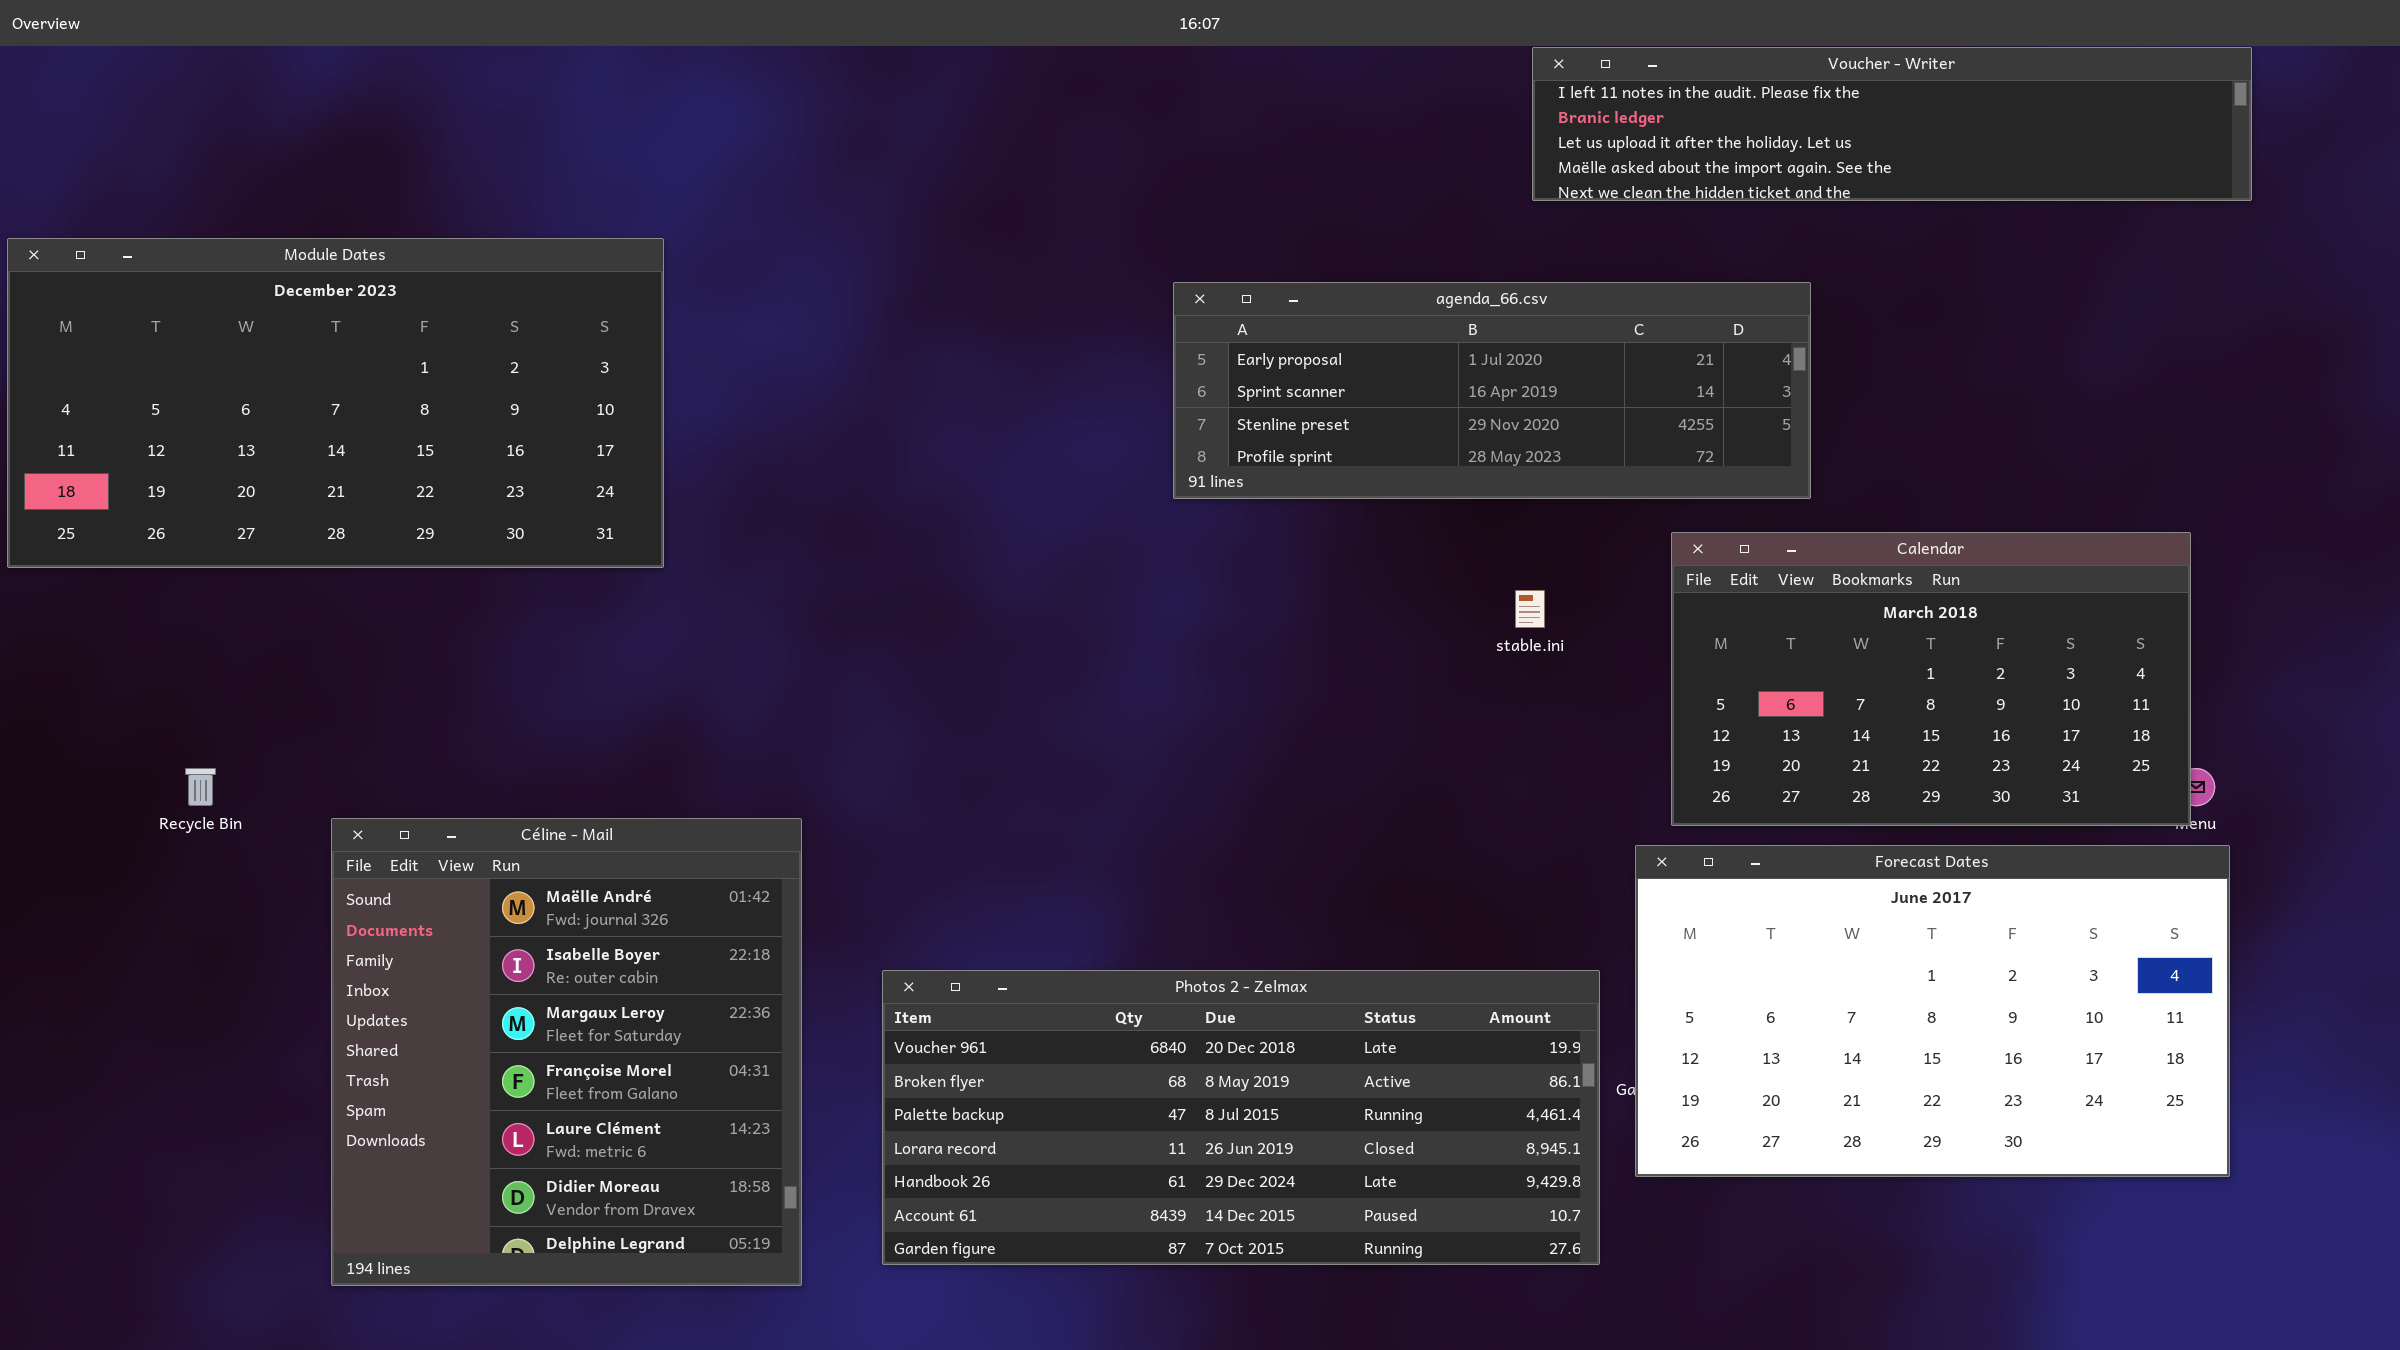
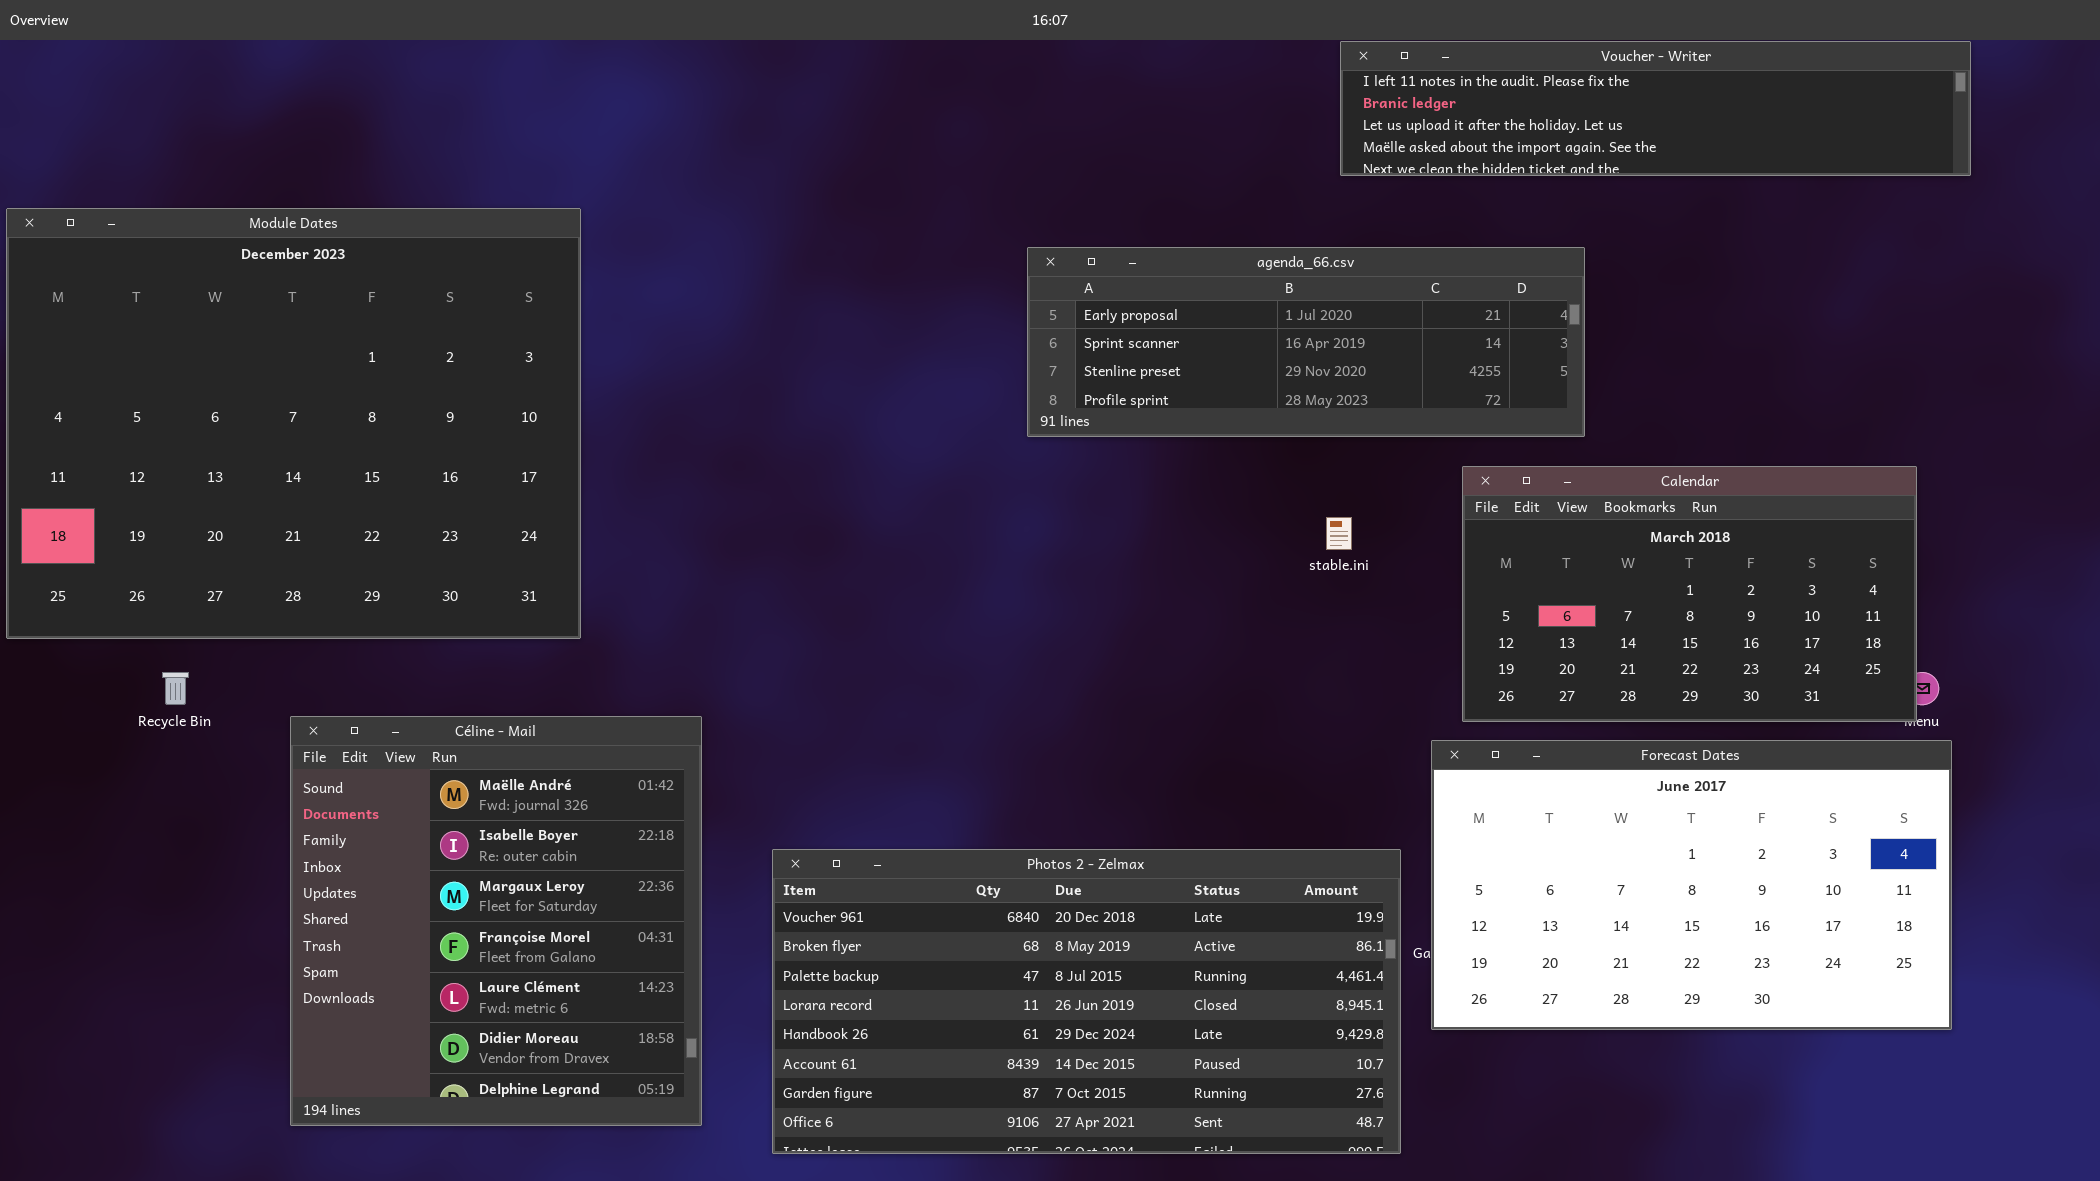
Module Dates: [7,238,664,568] -> [6,208,581,639], resized
Photos 2 - Zelmax: [882,970,1600,1265] -> [772,849,1401,1154], resized

